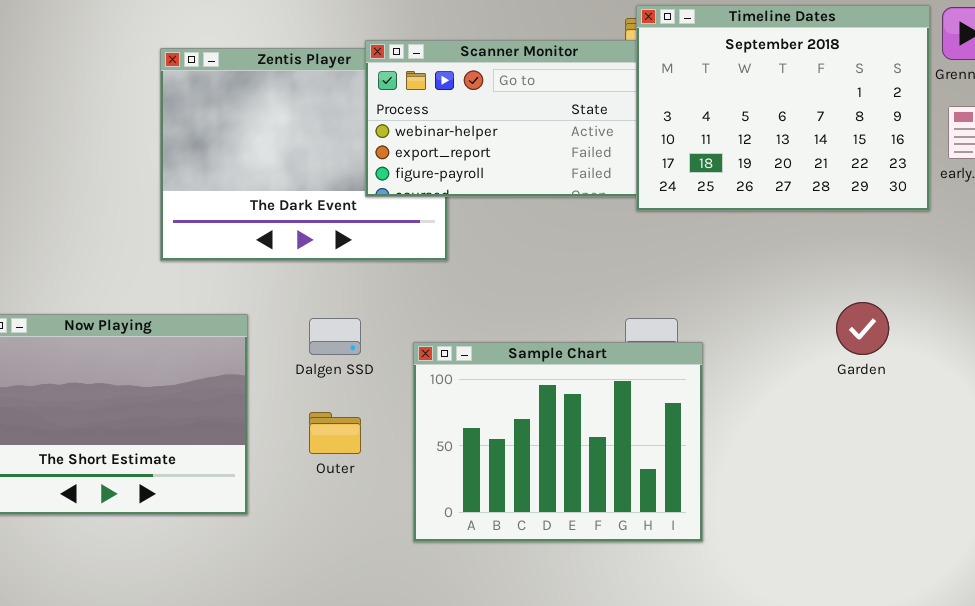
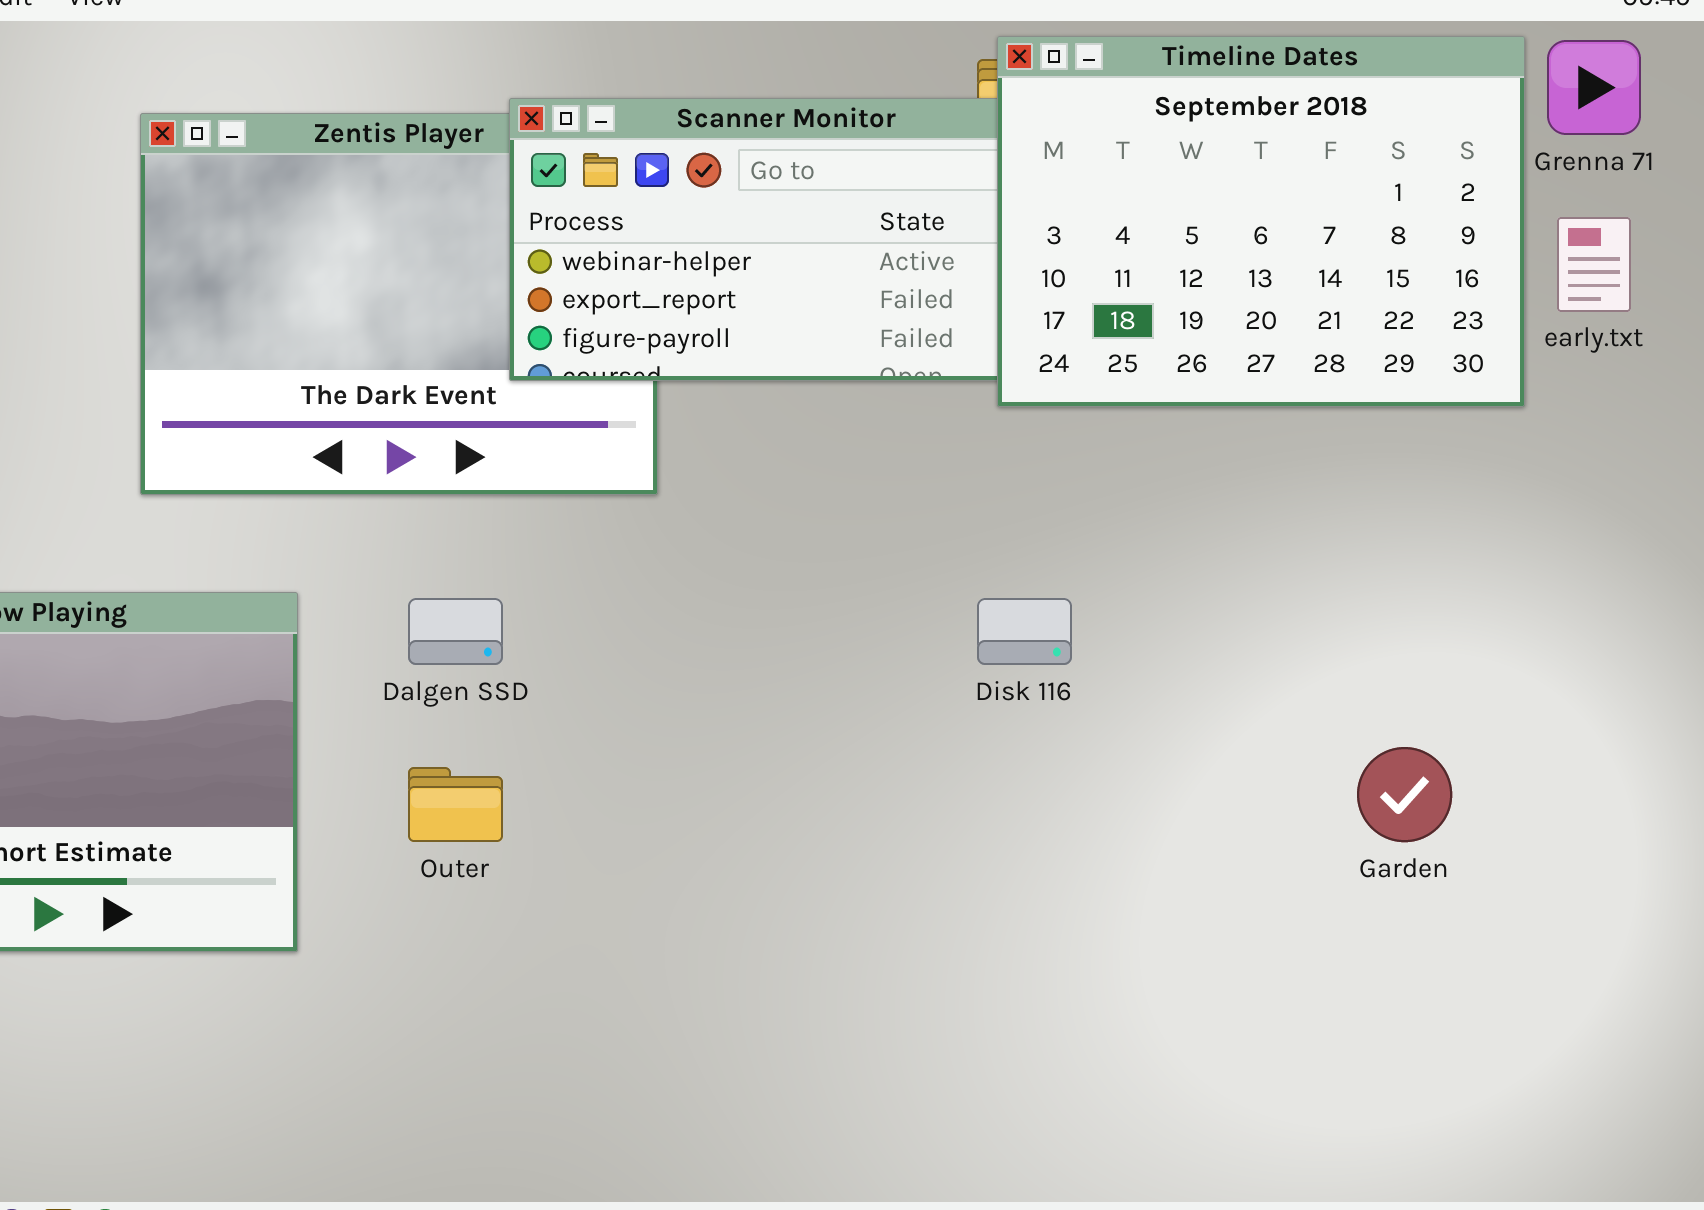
Garden: [836,302,889,355] -> [1357,747,1452,842], moved
Sample Chart: [413,342,703,542] -> none, closed

